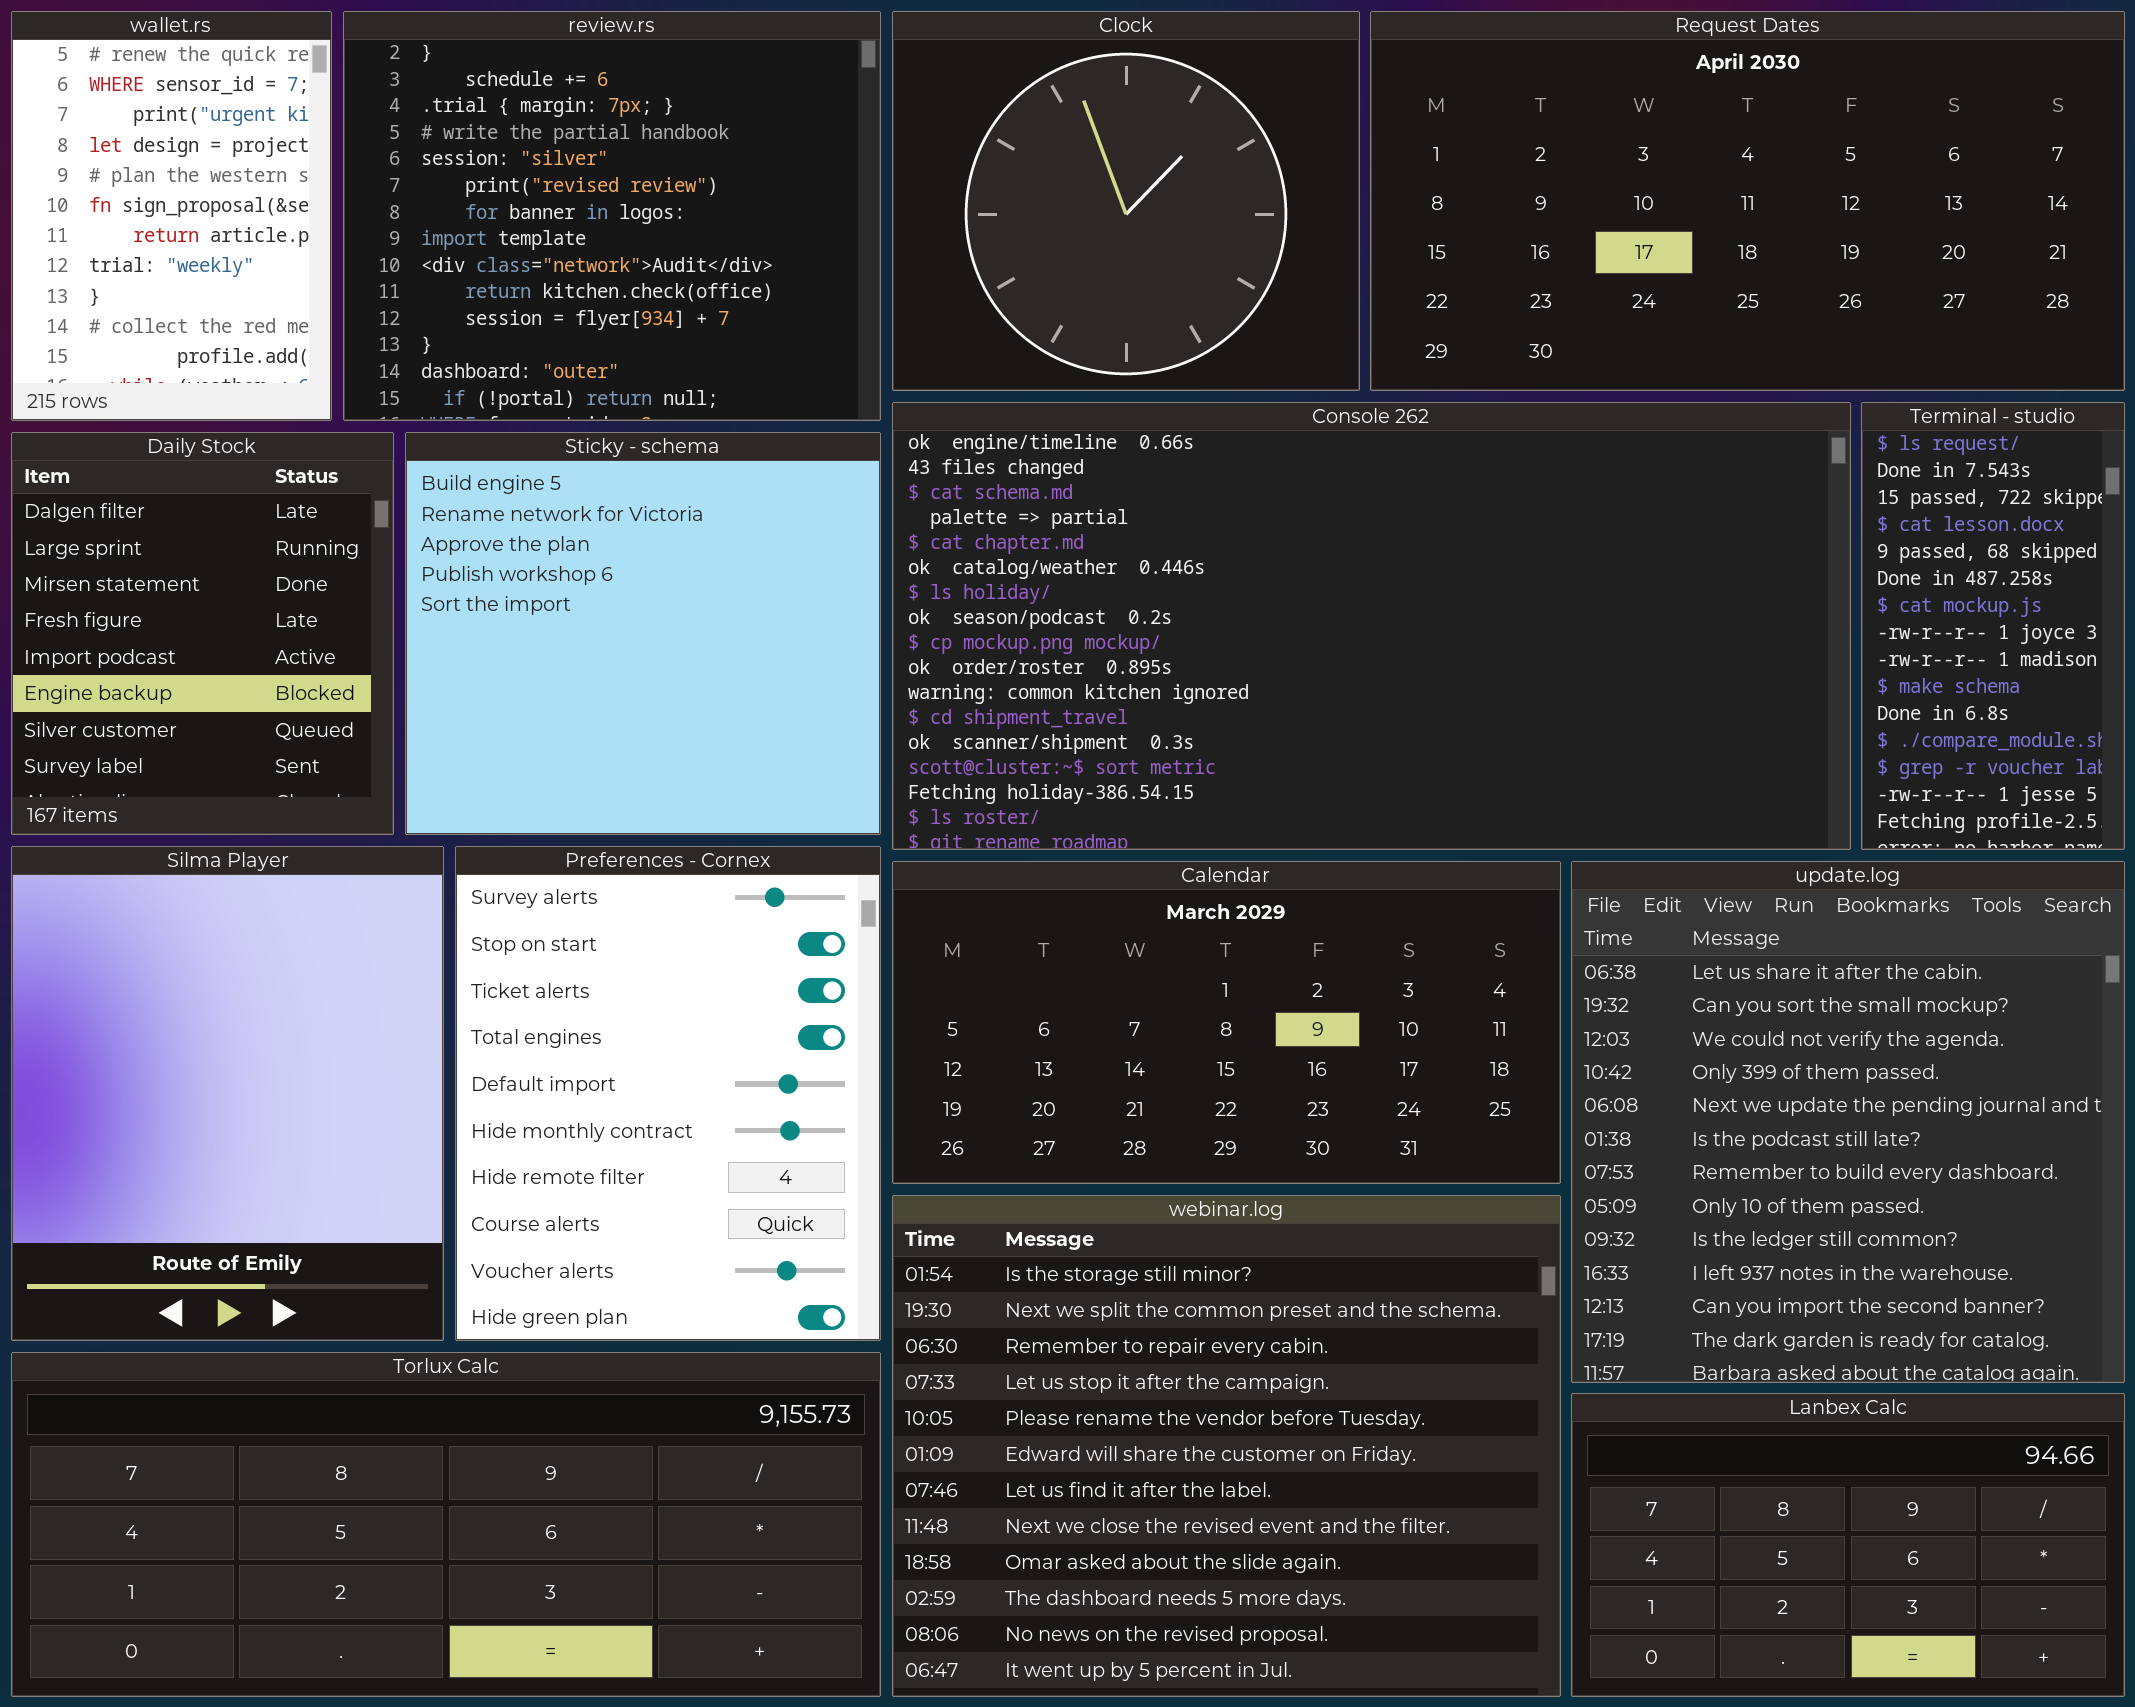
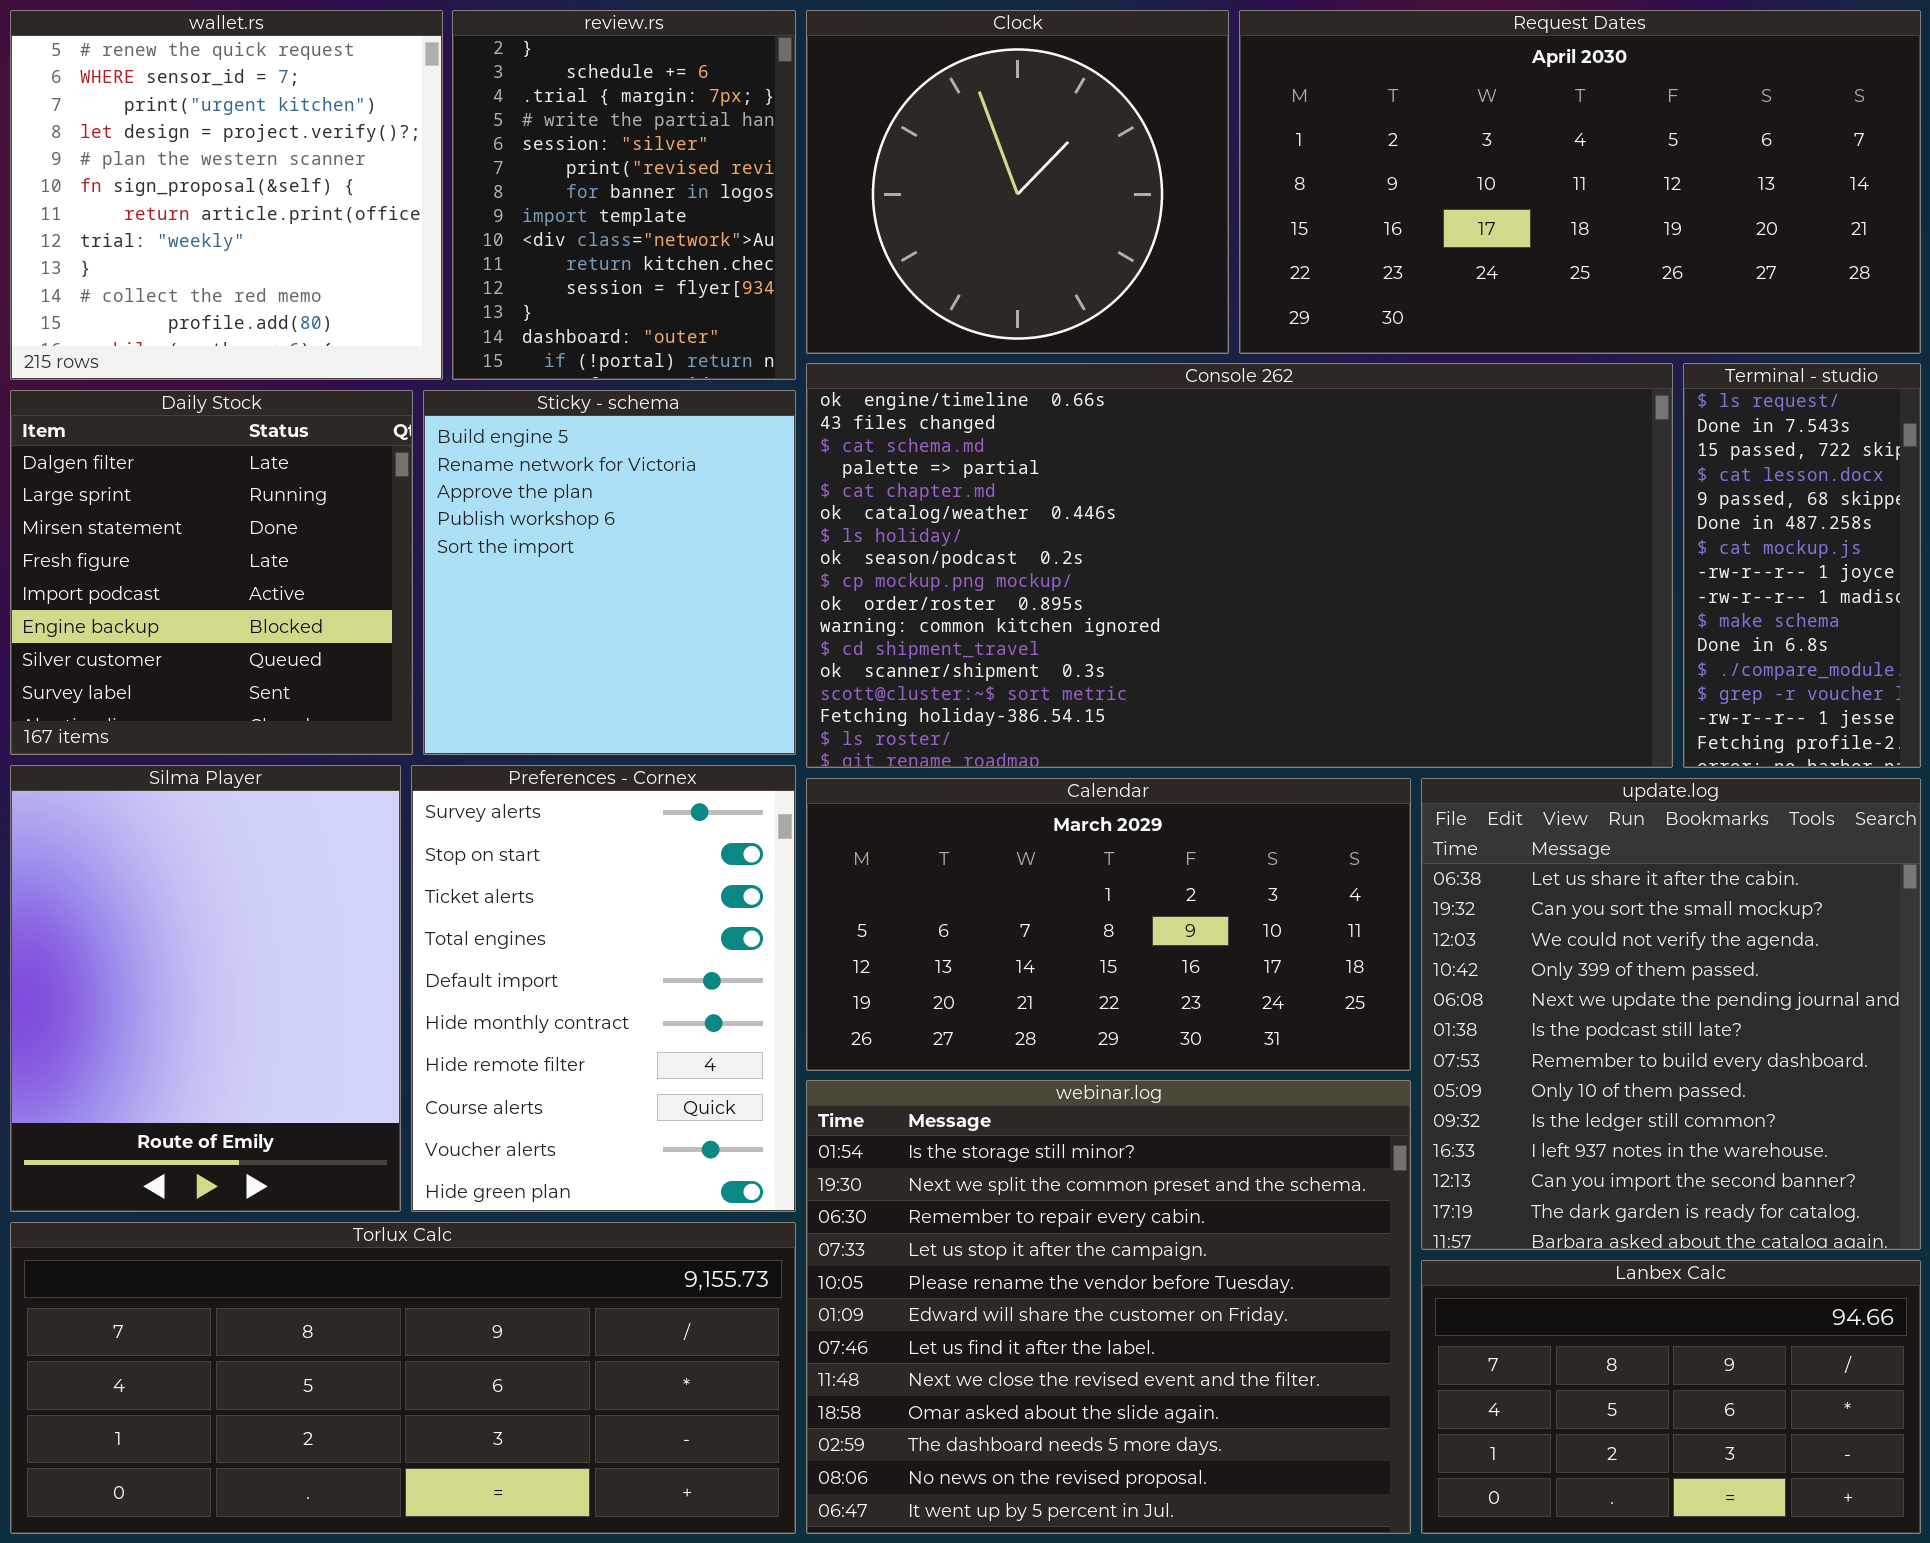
wallet.rs: [11,11,332,421] -> [10,10,443,380], resized
review.rs: [343,11,881,421] -> [452,10,796,380], resized
Daily Stock: [11,432,394,835] -> [10,390,413,755], resized
Sticky - schema: [405,432,881,835] -> [423,390,796,755], resized

